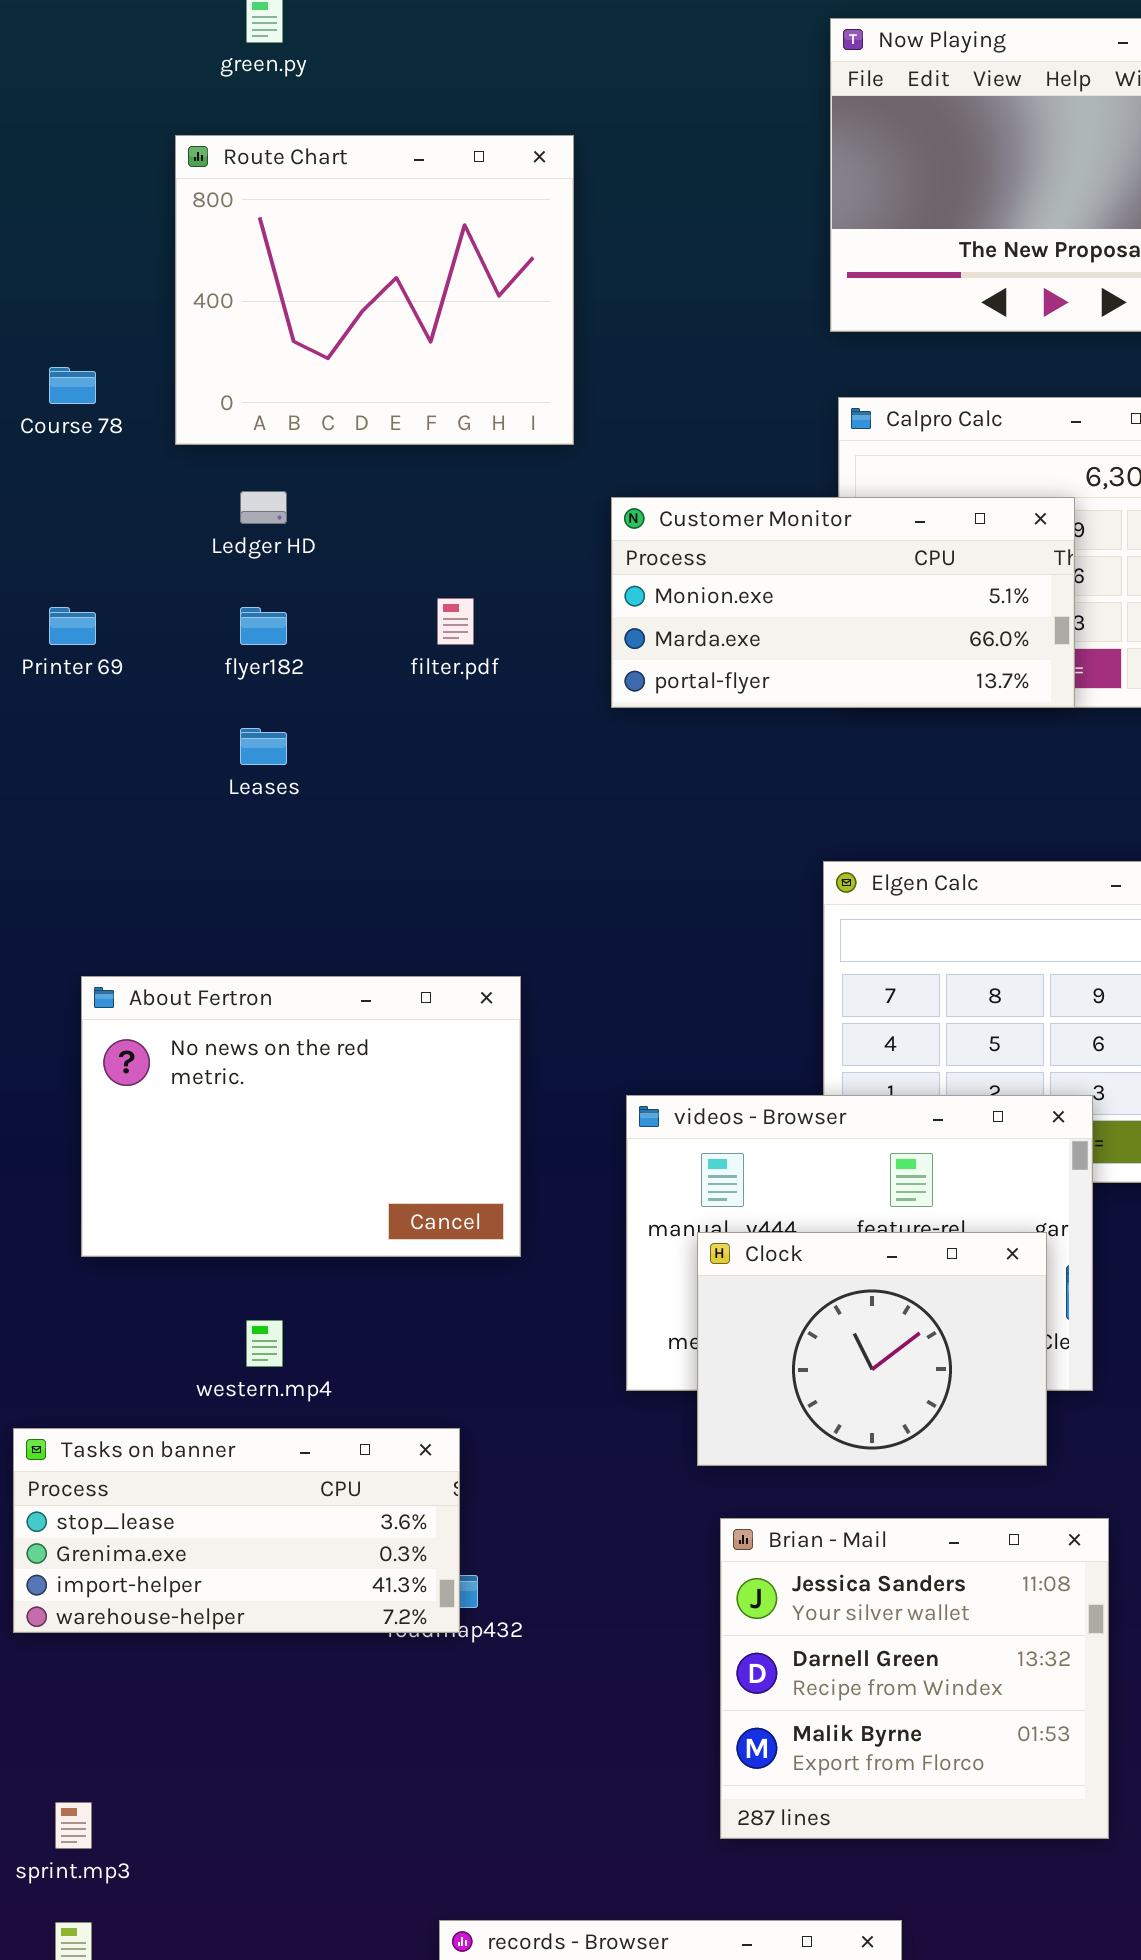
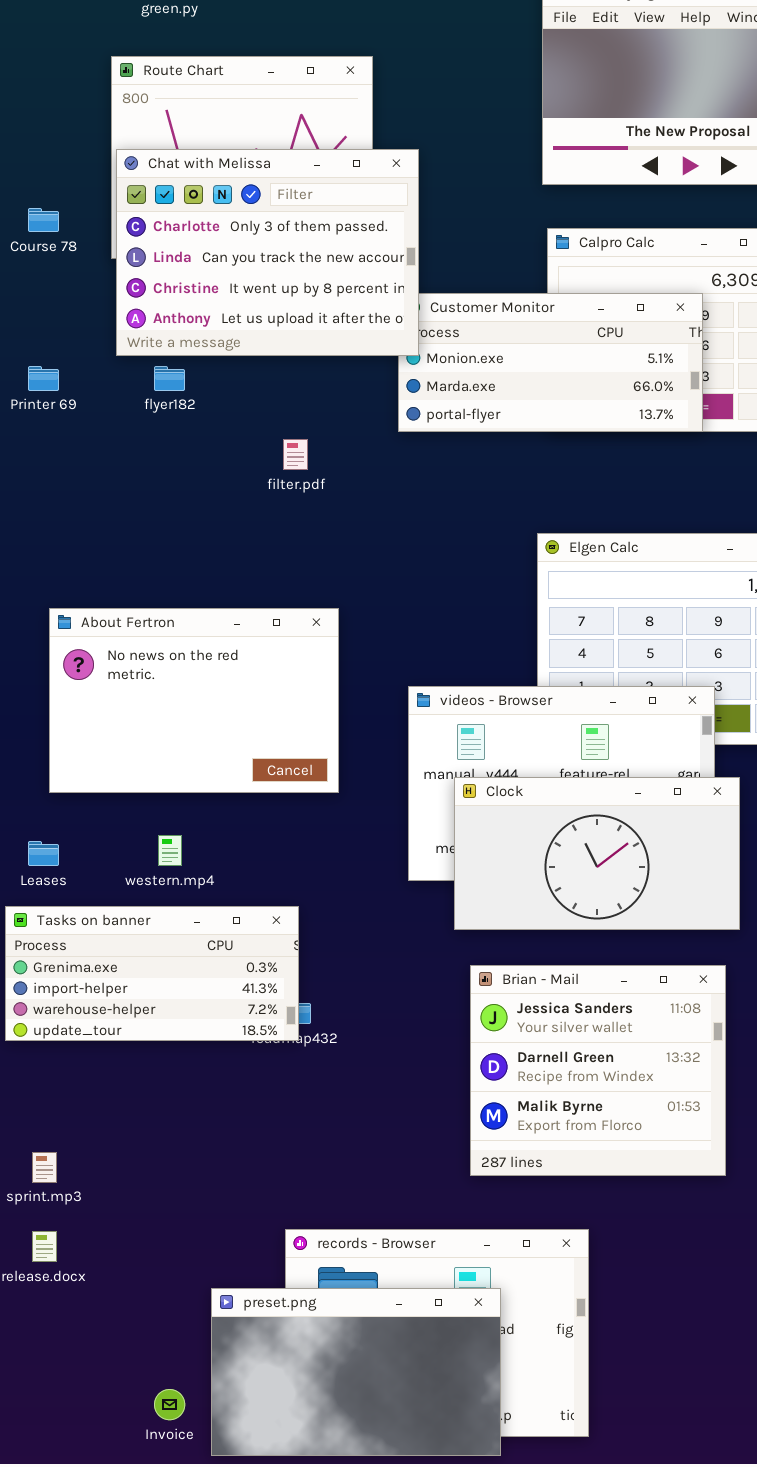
Chat with Melissa: none -> [116,149,419,356], opened
filter.pdf: [437,598,474,645] -> [283,439,308,470], moved
Leases: [240,728,287,765] -> [28,841,59,866], moved
Clock: [697,1232,1047,1466] -> [454,777,740,930], resized
Tasks on banner: [13,1428,460,1633] -> [5,906,299,1041], scrolled down 1 row

